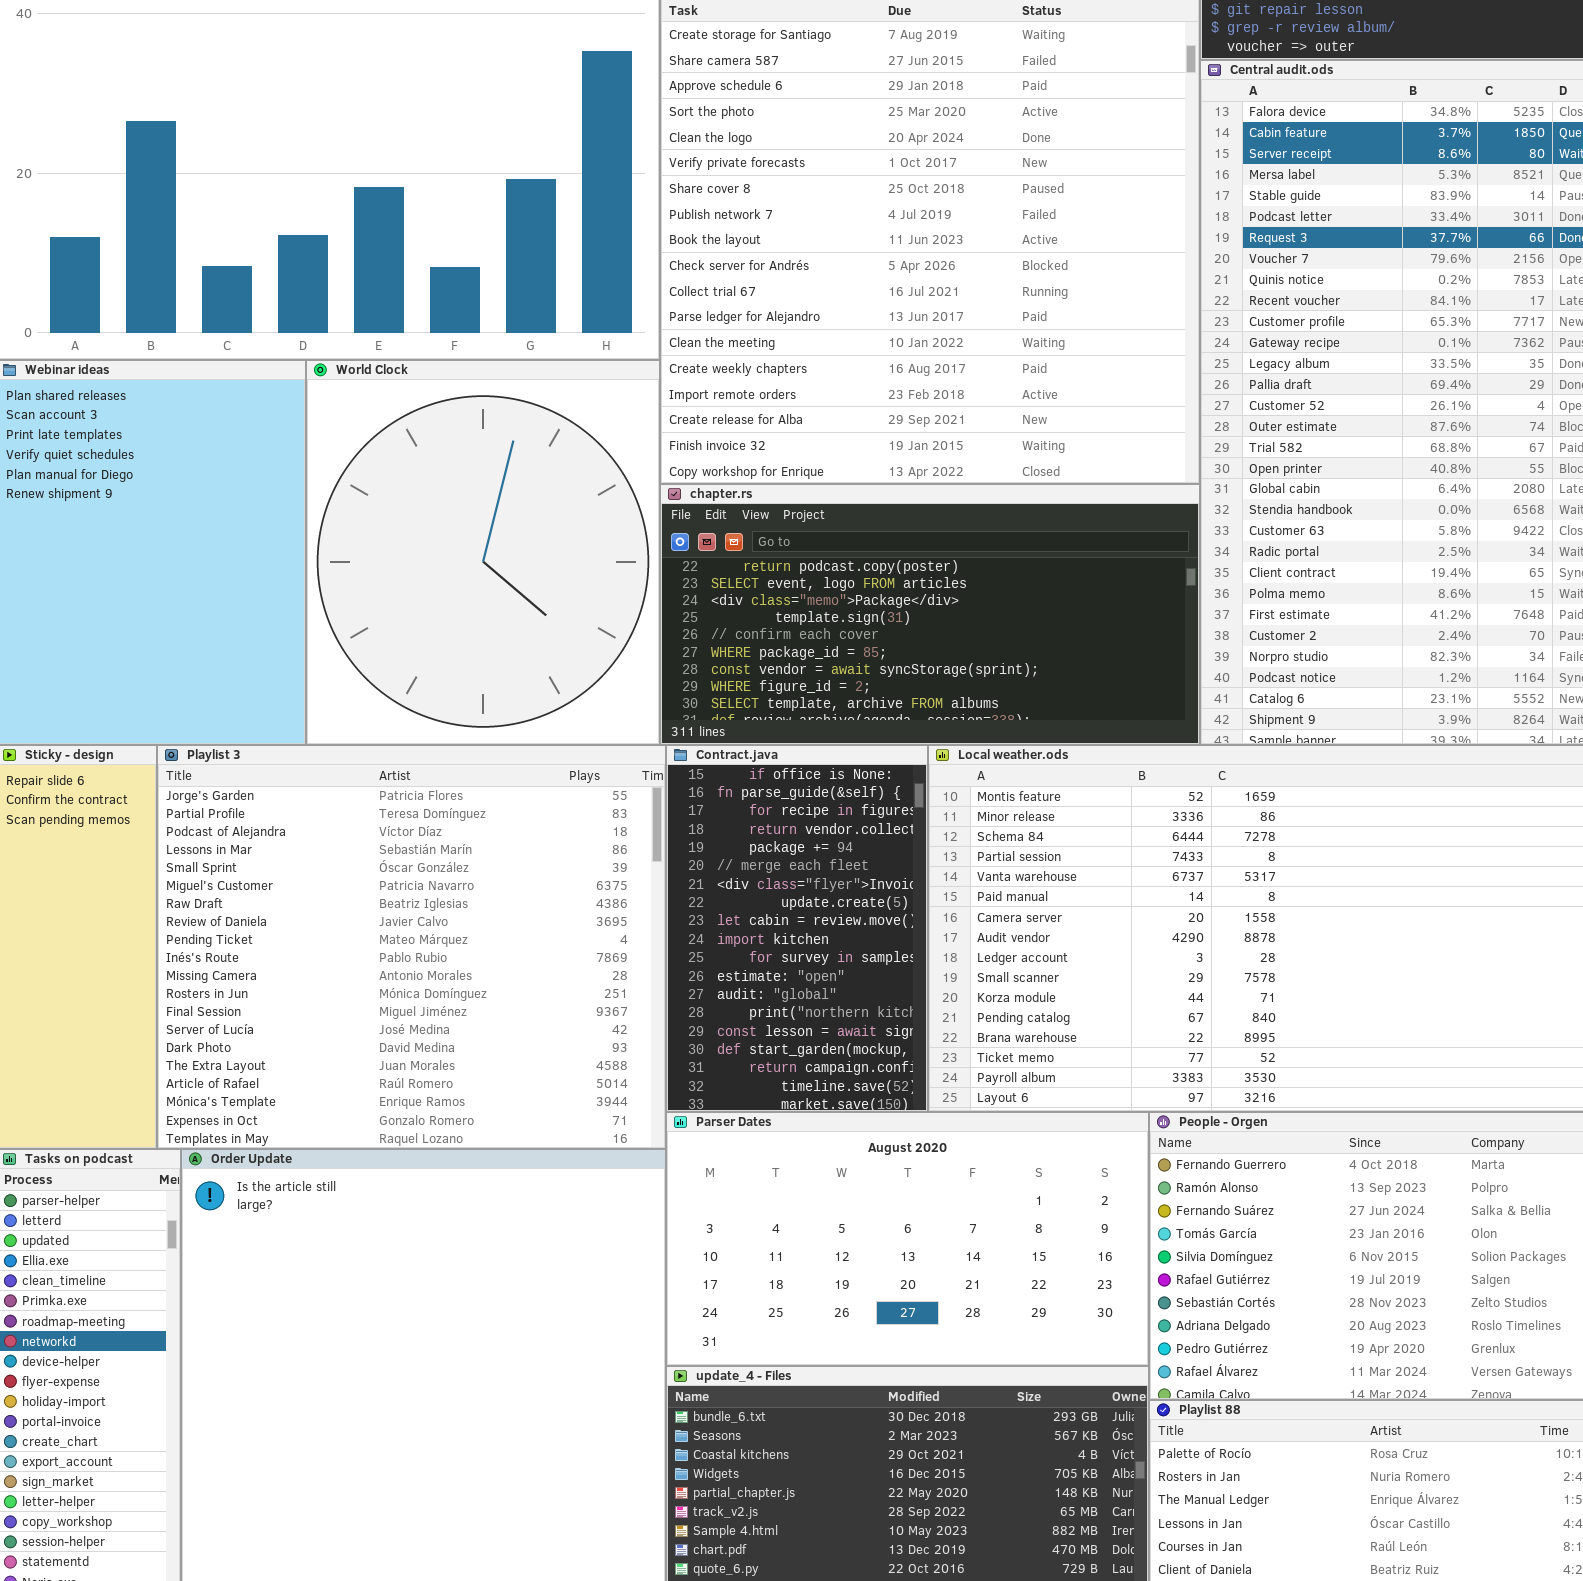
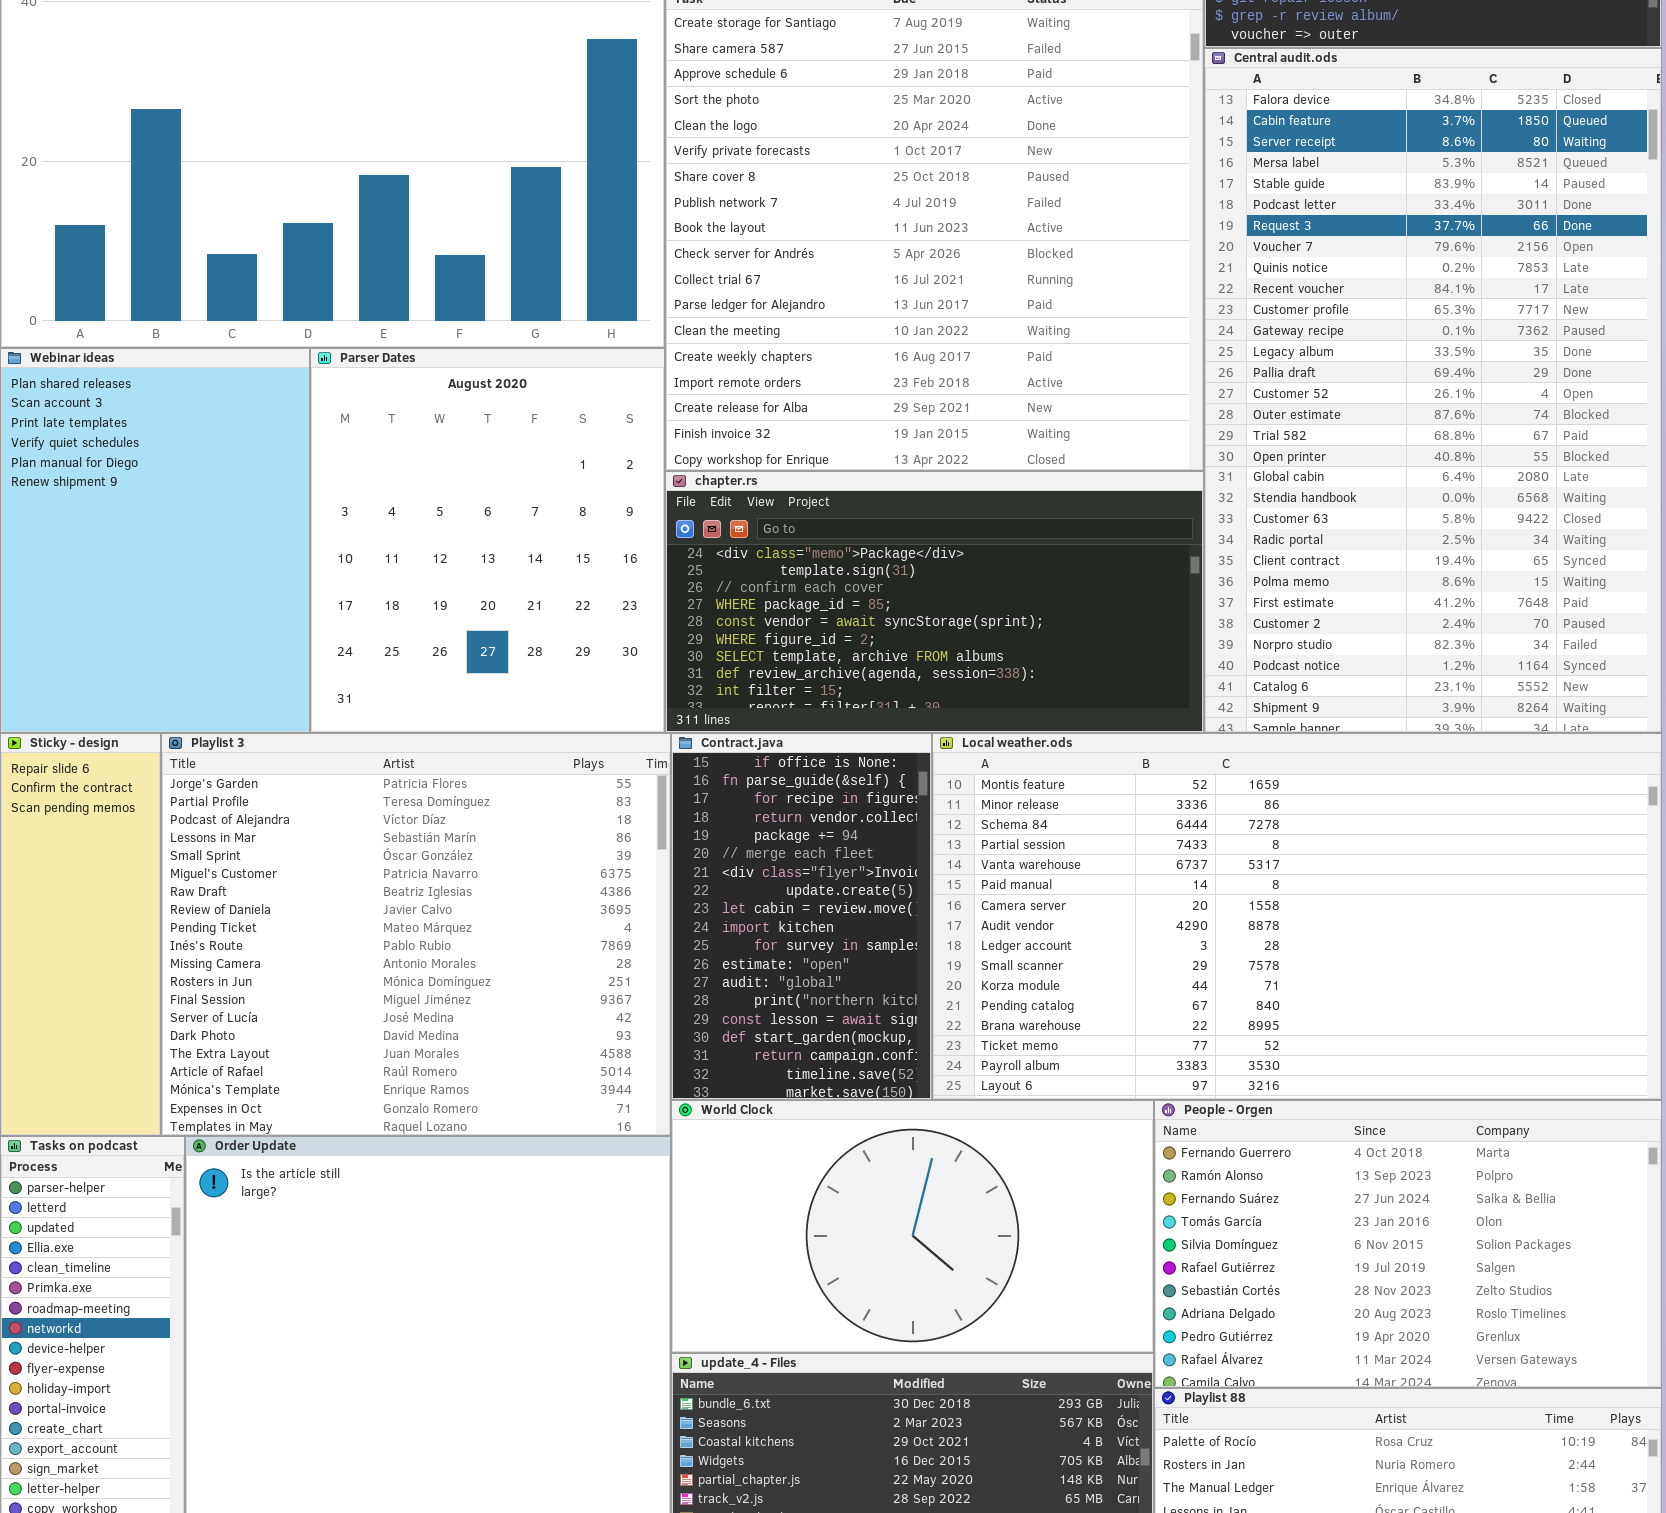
World Clock: [306,360,660,745] -> [671,1100,1154,1353], moved, resized
chapter.rs: [660,484,1200,745] -> [665,471,1204,733], scrolled down 2 rows
Parser Dates: [666,1112,1149,1366] -> [310,348,665,733], moved, resized

